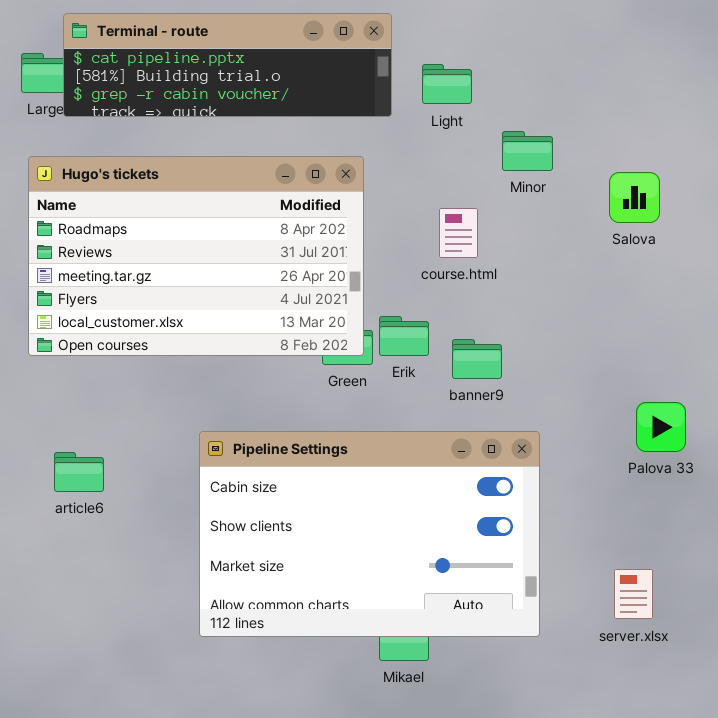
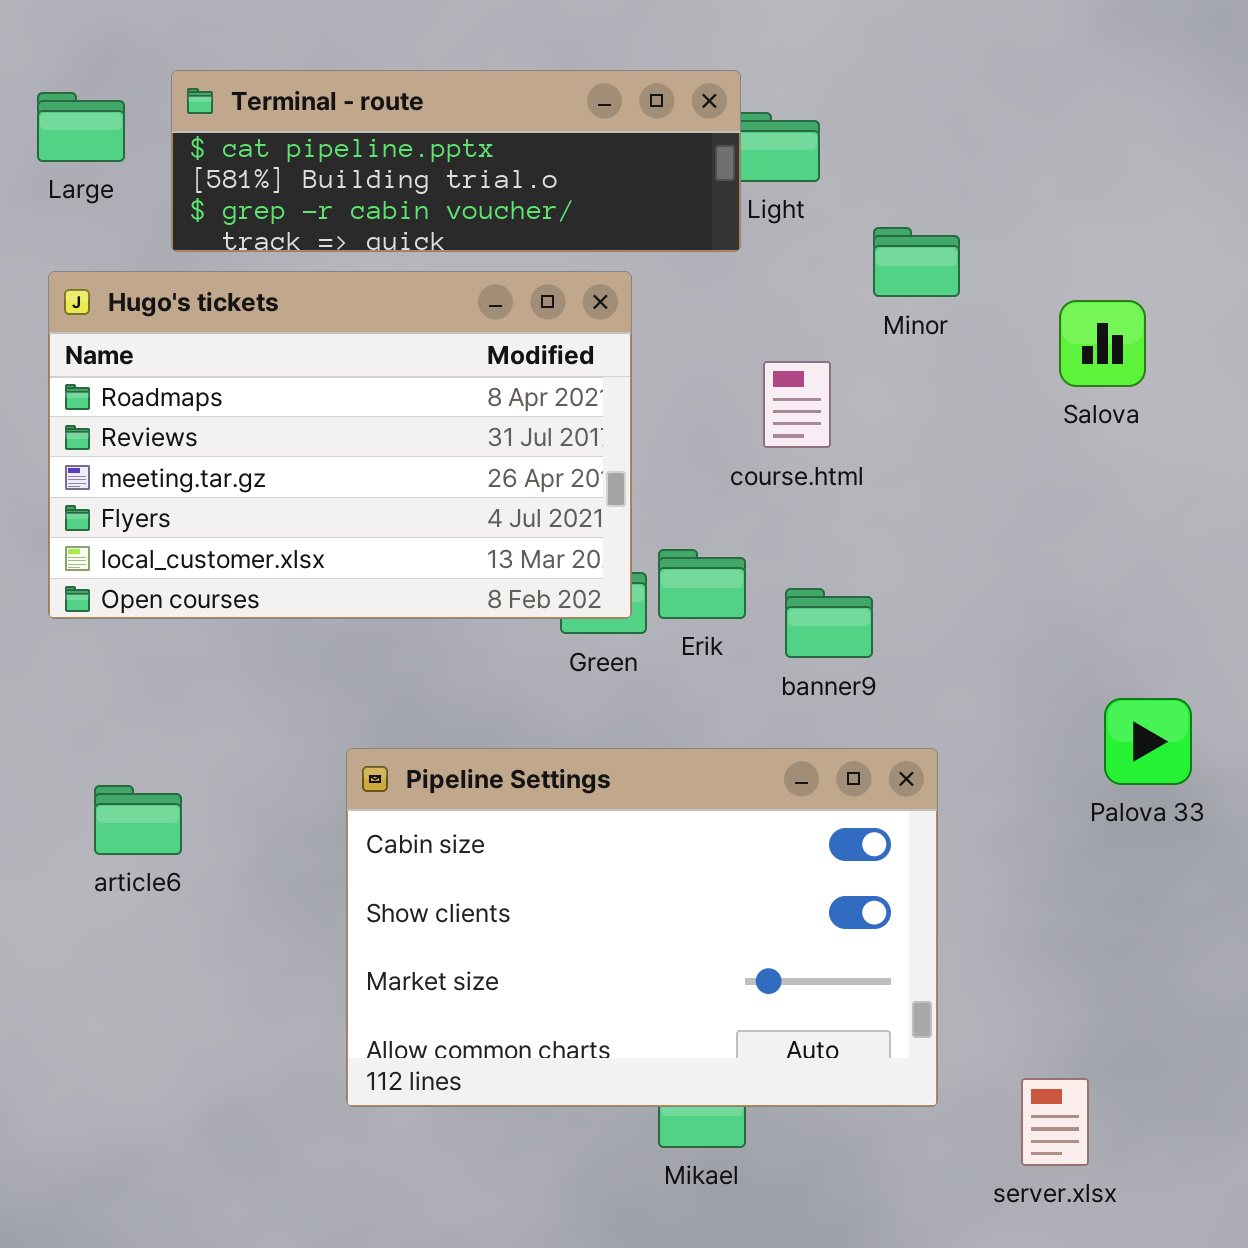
Terminal - route: [63,13,392,117] -> [171,70,741,252], moved
server.xlsx: [614,569,653,619] -> [1021,1078,1089,1166], moved

